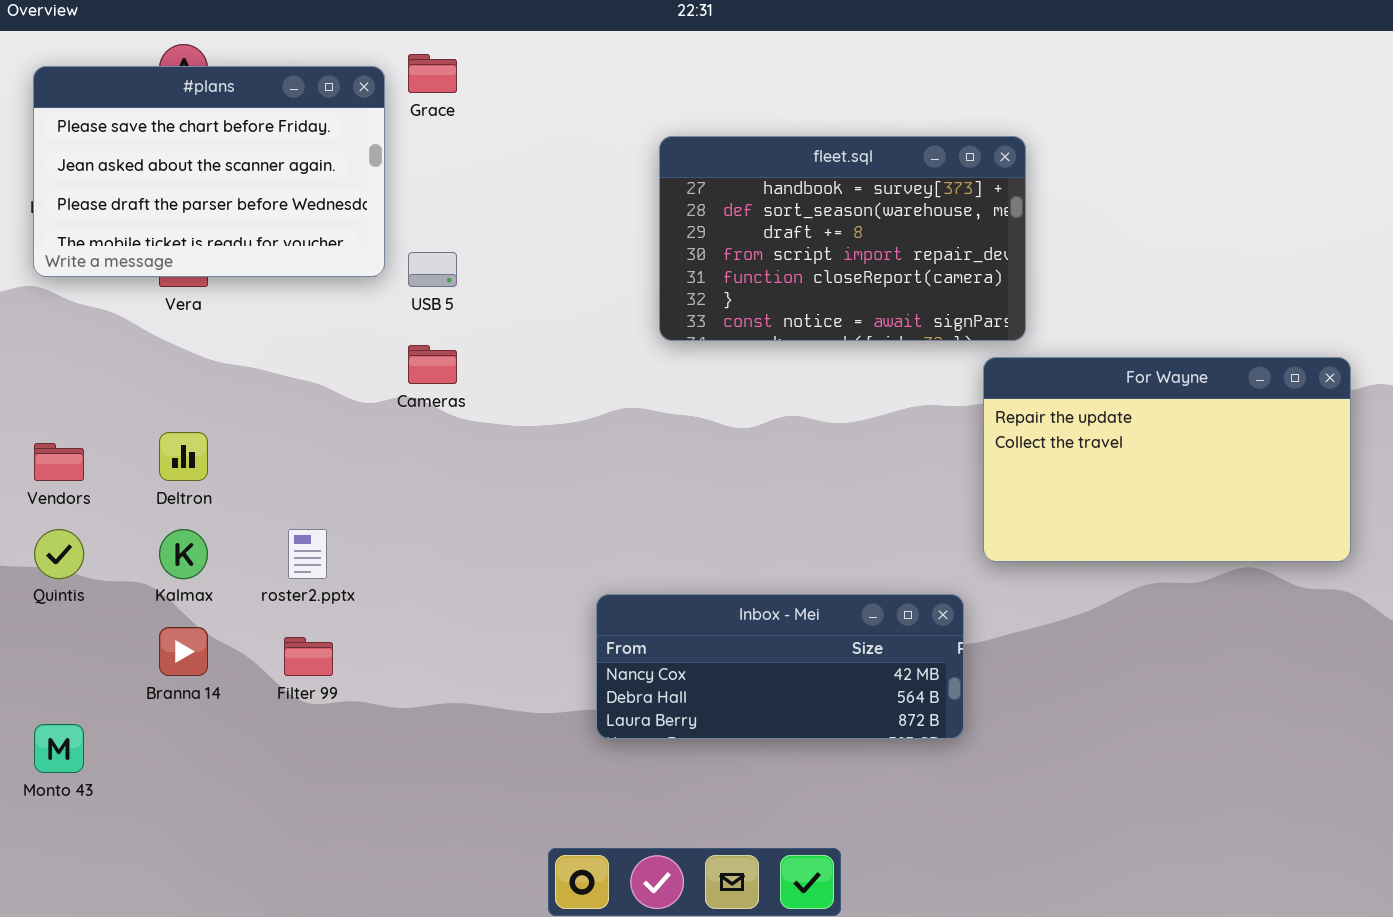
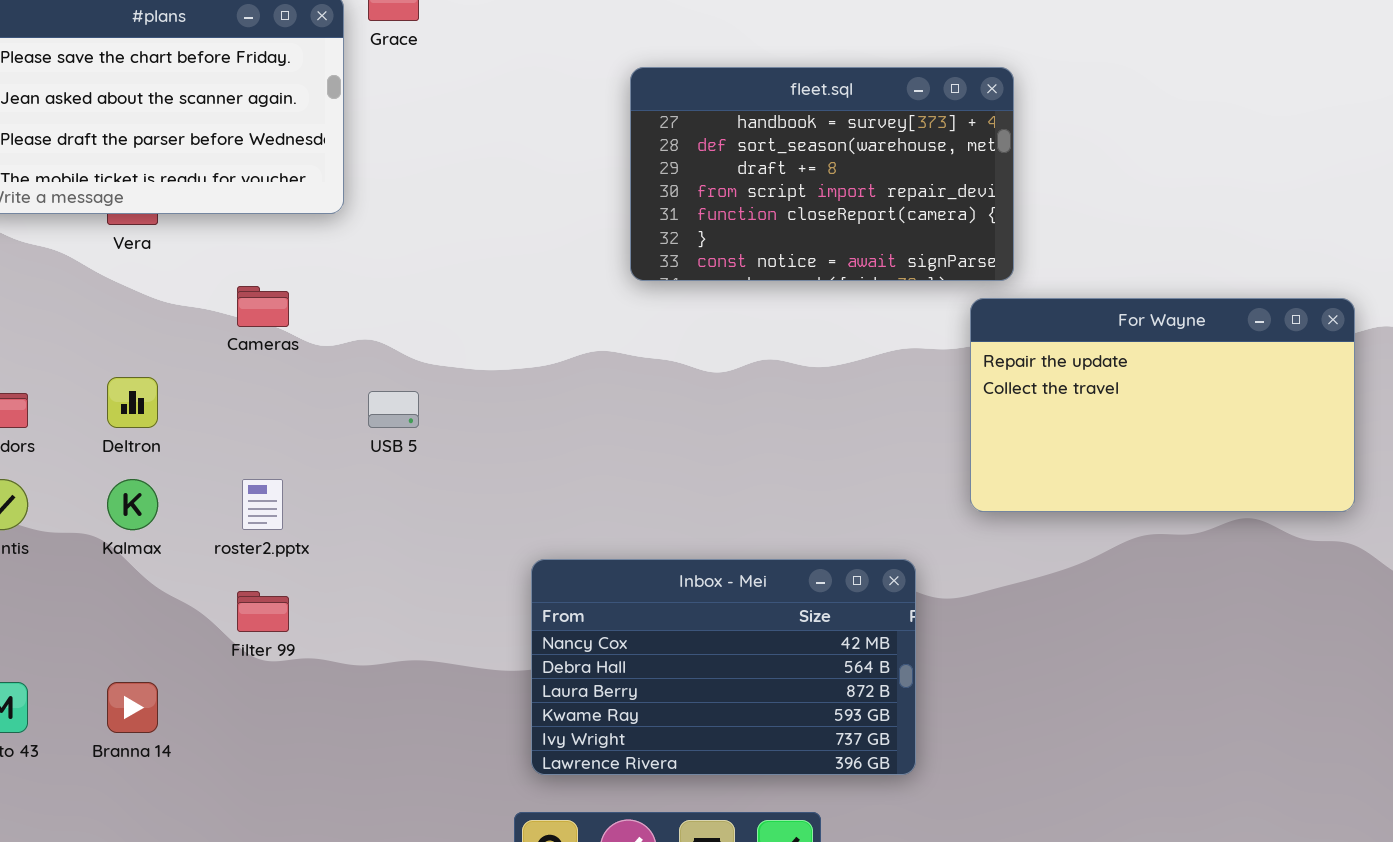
USB 5: [408,252,457,287] -> [368,391,419,428], moved
Cameras: [408,345,457,384] -> [237,286,289,327], moved
Inbox - Mei: [596,594,964,739] -> [531,559,916,775], moved, resized
Branna 14: [159,627,208,676] -> [107,682,158,733], moved

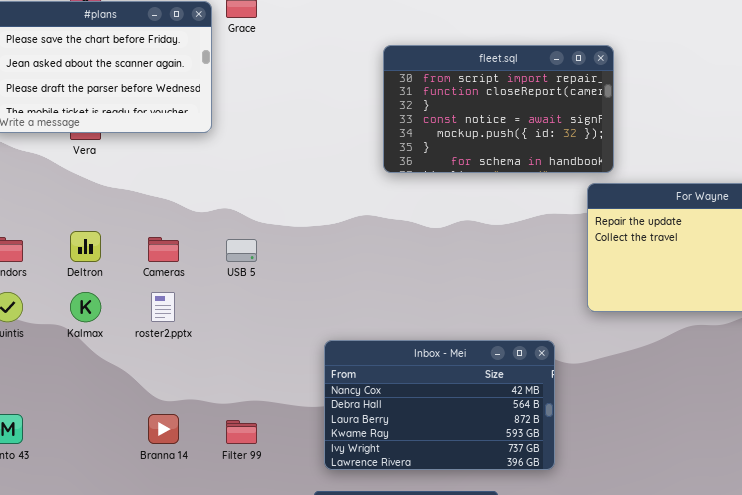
fleet.sql: [630,67,1014,281] -> [383,45,614,173], scrolled down 3 rows
Cameras: [237,286,289,327] -> [148,237,179,262], moved
Filter 99: [237,591,289,632] -> [226,420,257,444], moved
Branna 14: [107,682,158,733] -> [148,414,179,444], moved

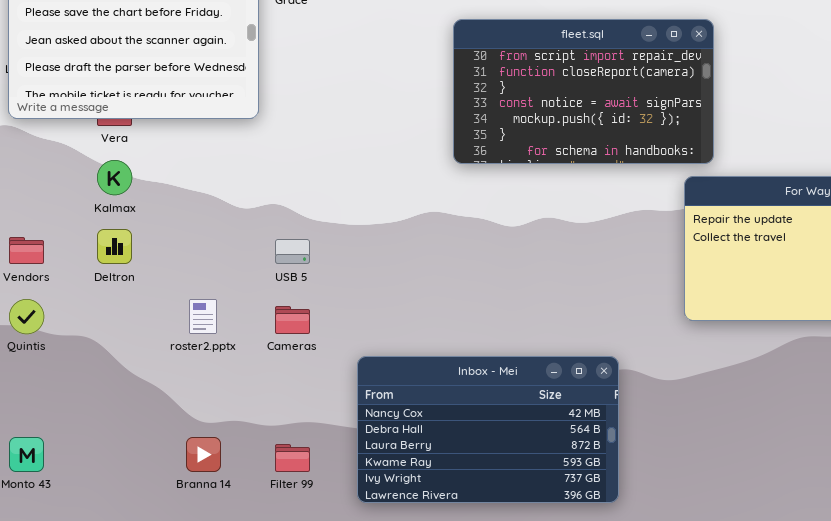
Cameras: [148,237,179,262] -> [275,306,310,334], moved
Kalmax: [70,292,101,322] -> [97,160,132,195], moved
Inbox - Mei: [324,340,555,470] -> [357,356,619,503], moved

